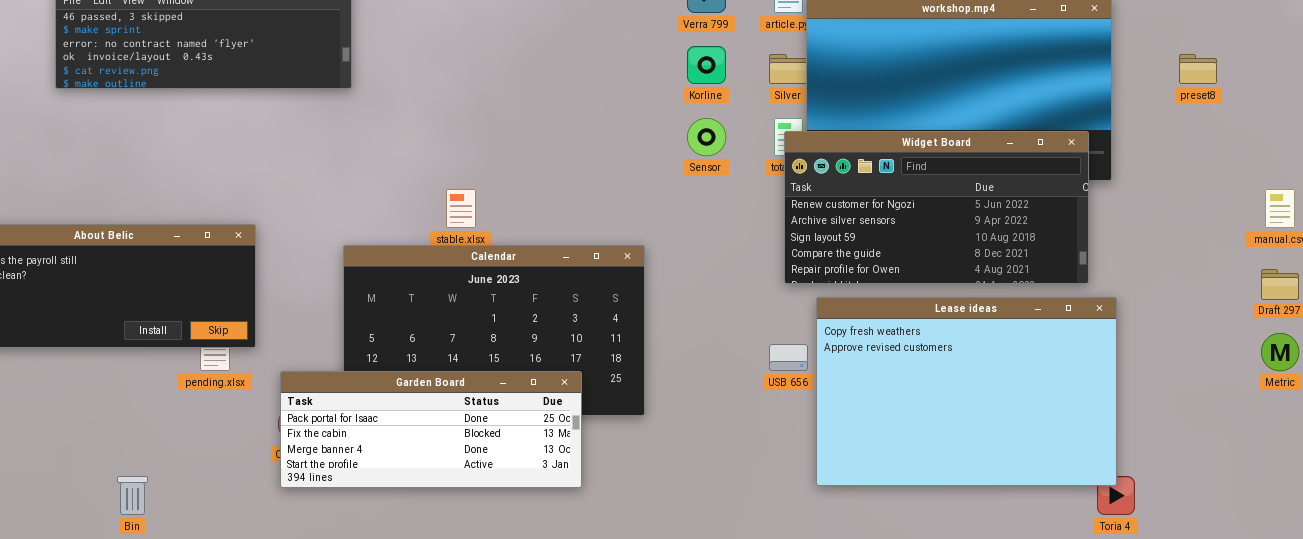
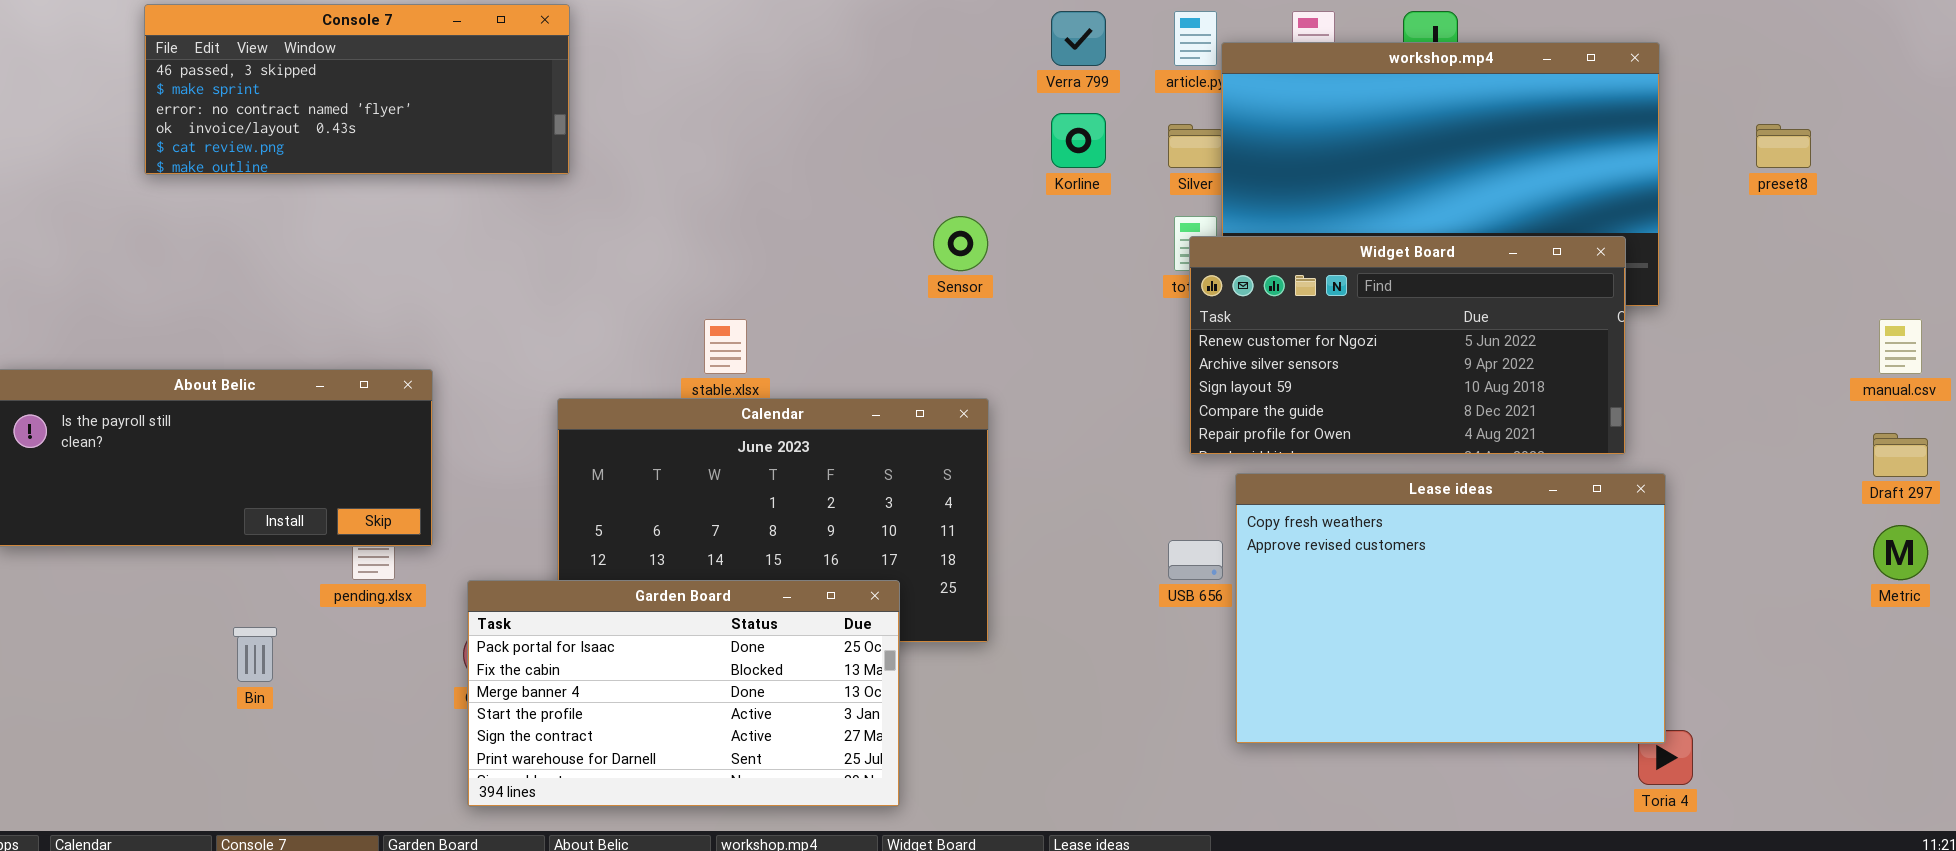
Sensor: [687,118,726,156] -> [933,216,988,271], moved
Garden Board: [280,371,582,488] -> [467,580,900,807], resized
Bin: [117,476,148,515] -> [233,627,277,682], moved

